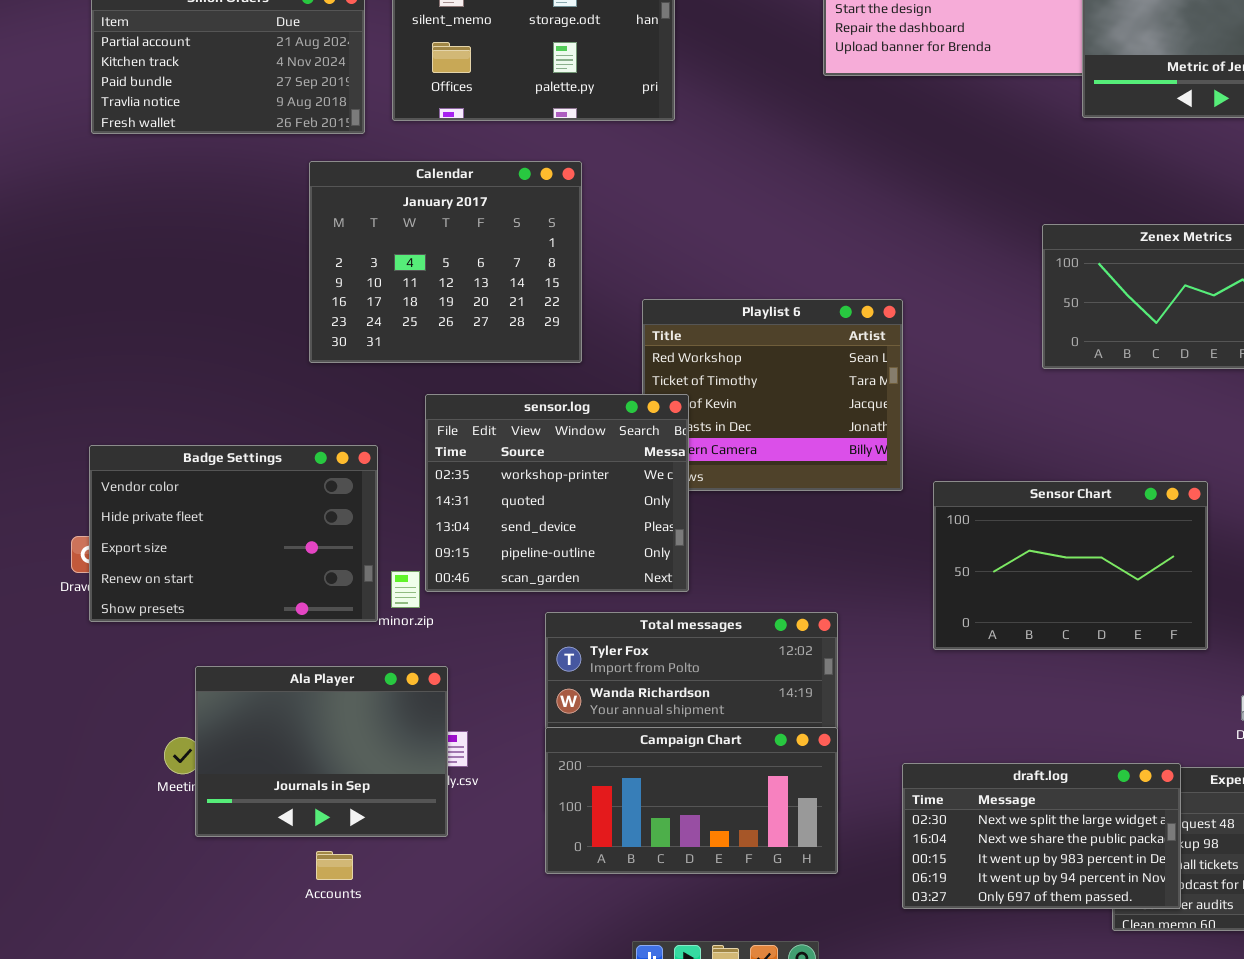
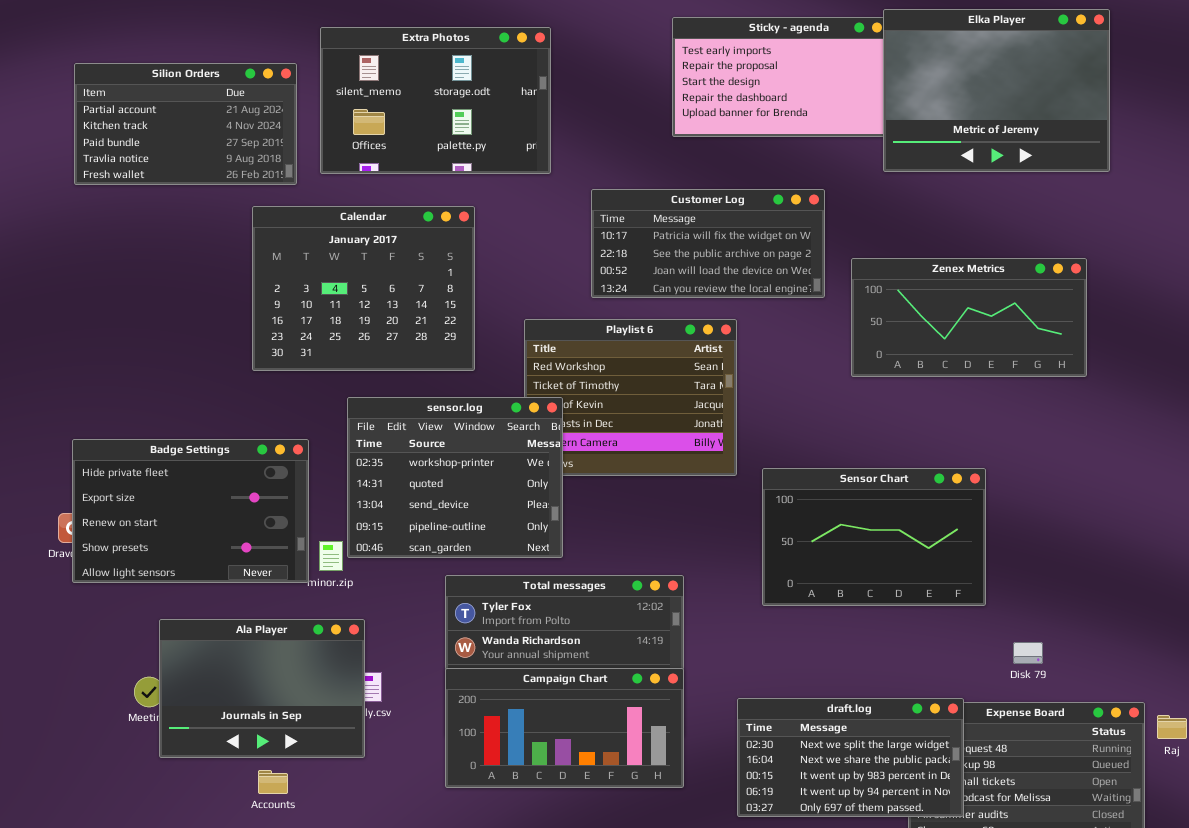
Customer Log: none -> [591,189,825,298], opened
Badge Settings: [89,445,378,622] -> [72,439,309,583], scrolled down 1 row

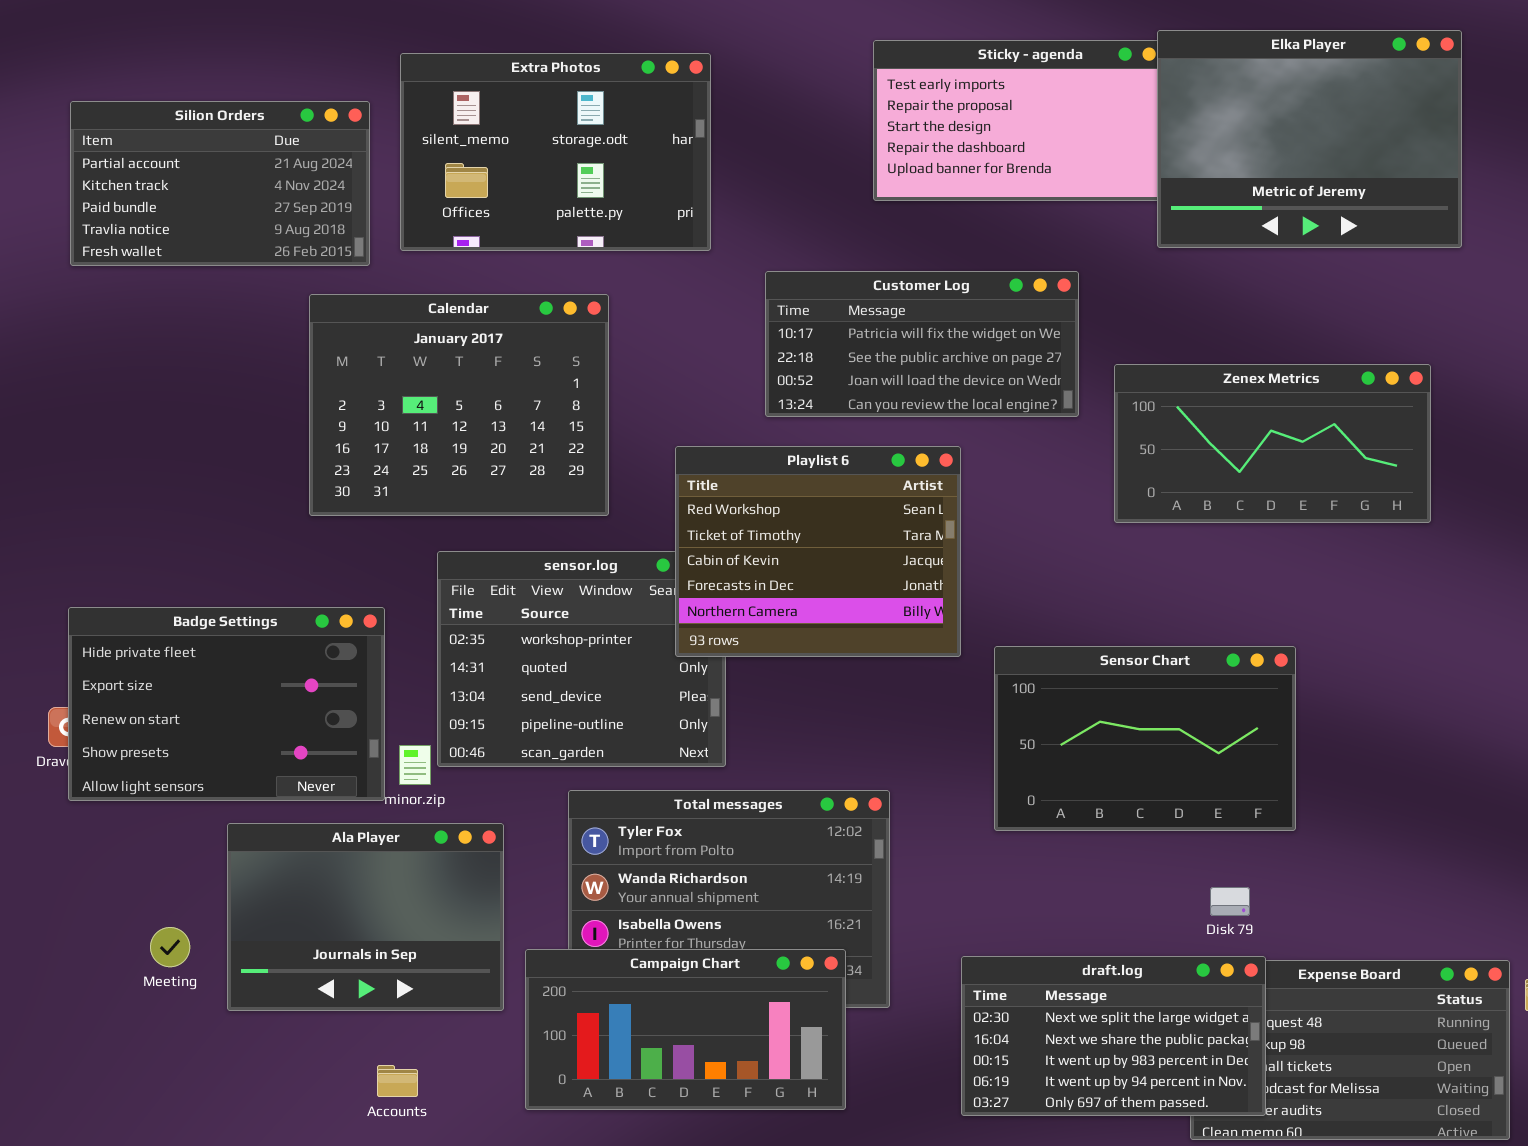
Playlist 6: [524,319,737,476] -> [675,446,961,657], raised
Ala Player: [159,619,365,758] -> [227,823,504,1011], moved
Disk 79: [1013,642,1043,664] -> [1210,887,1250,916], moved
Campaign Chart: [445,668,684,788] -> [525,949,846,1110], moved
Accounts: [258,770,288,794] -> [377,1065,418,1097], moved

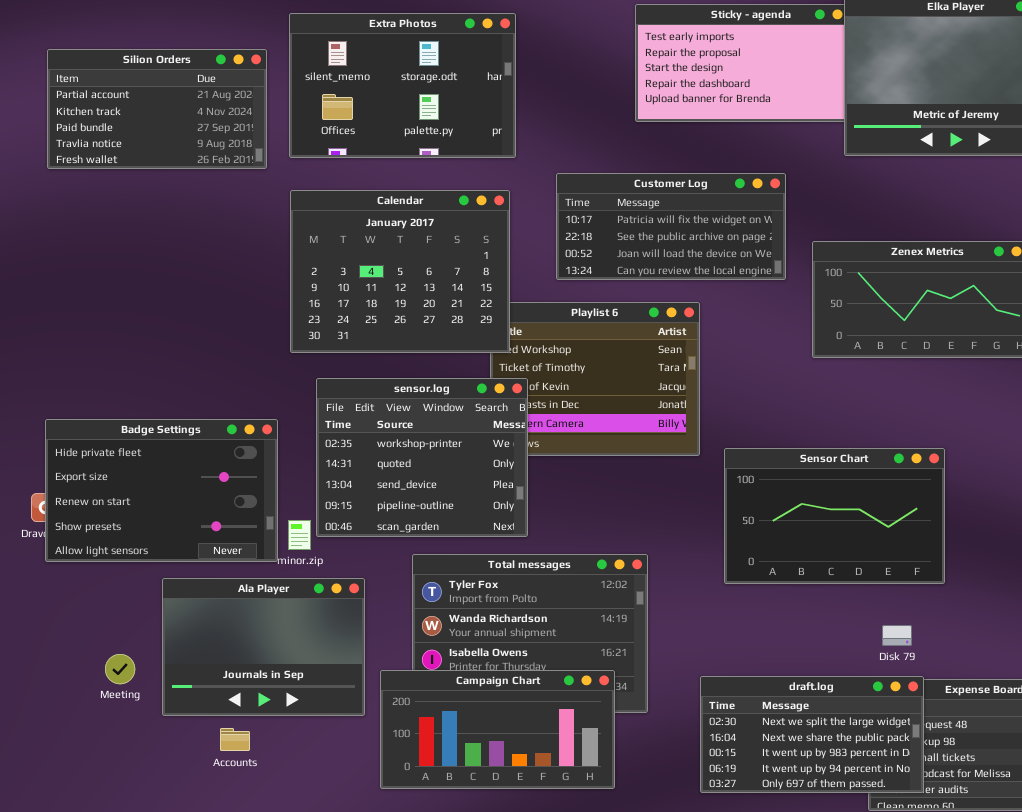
Calendar: [309,294,609,516] -> [290,190,510,353], moved
sensor.log: [437,551,726,767] -> [316,378,528,537], raised
Accounts: [377,1065,418,1097] -> [220,728,250,751], moved

